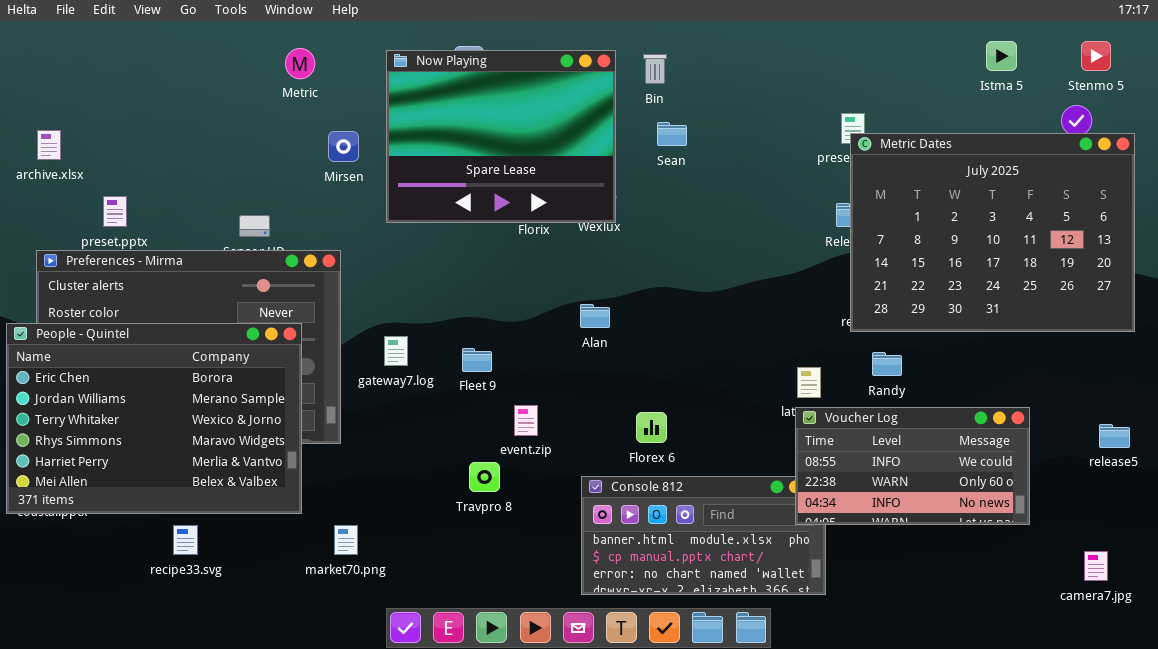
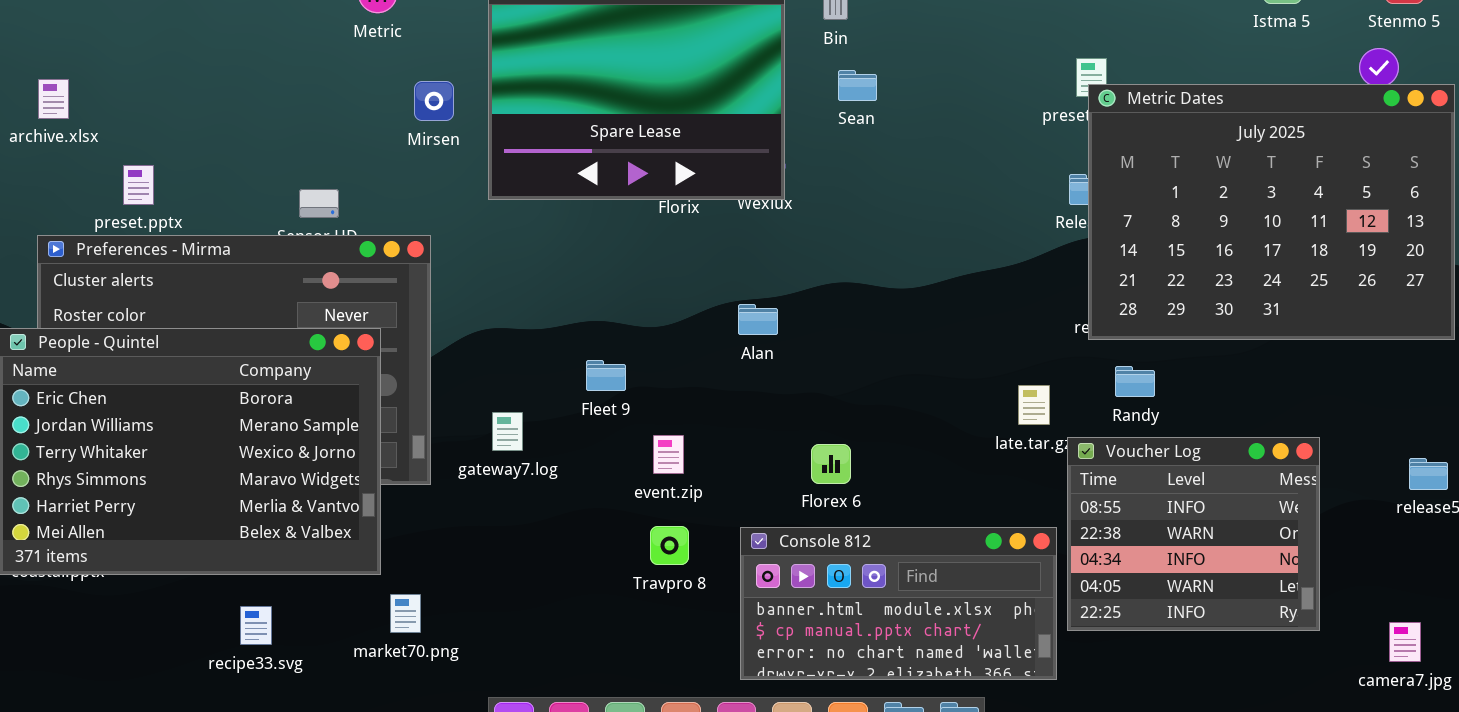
gateway7.log: [384,336,408,366] -> [492,412,523,451], moved
Voucher Log: [795,407,1030,525] -> [1067,437,1320,631], resized
Travpro 8: [469,462,500,492] -> [650,526,689,565], moved
recipe33.svg: [173,525,198,555] -> [240,606,272,645], moved
market70.png: [334,525,358,555] -> [390,594,421,633], moved

